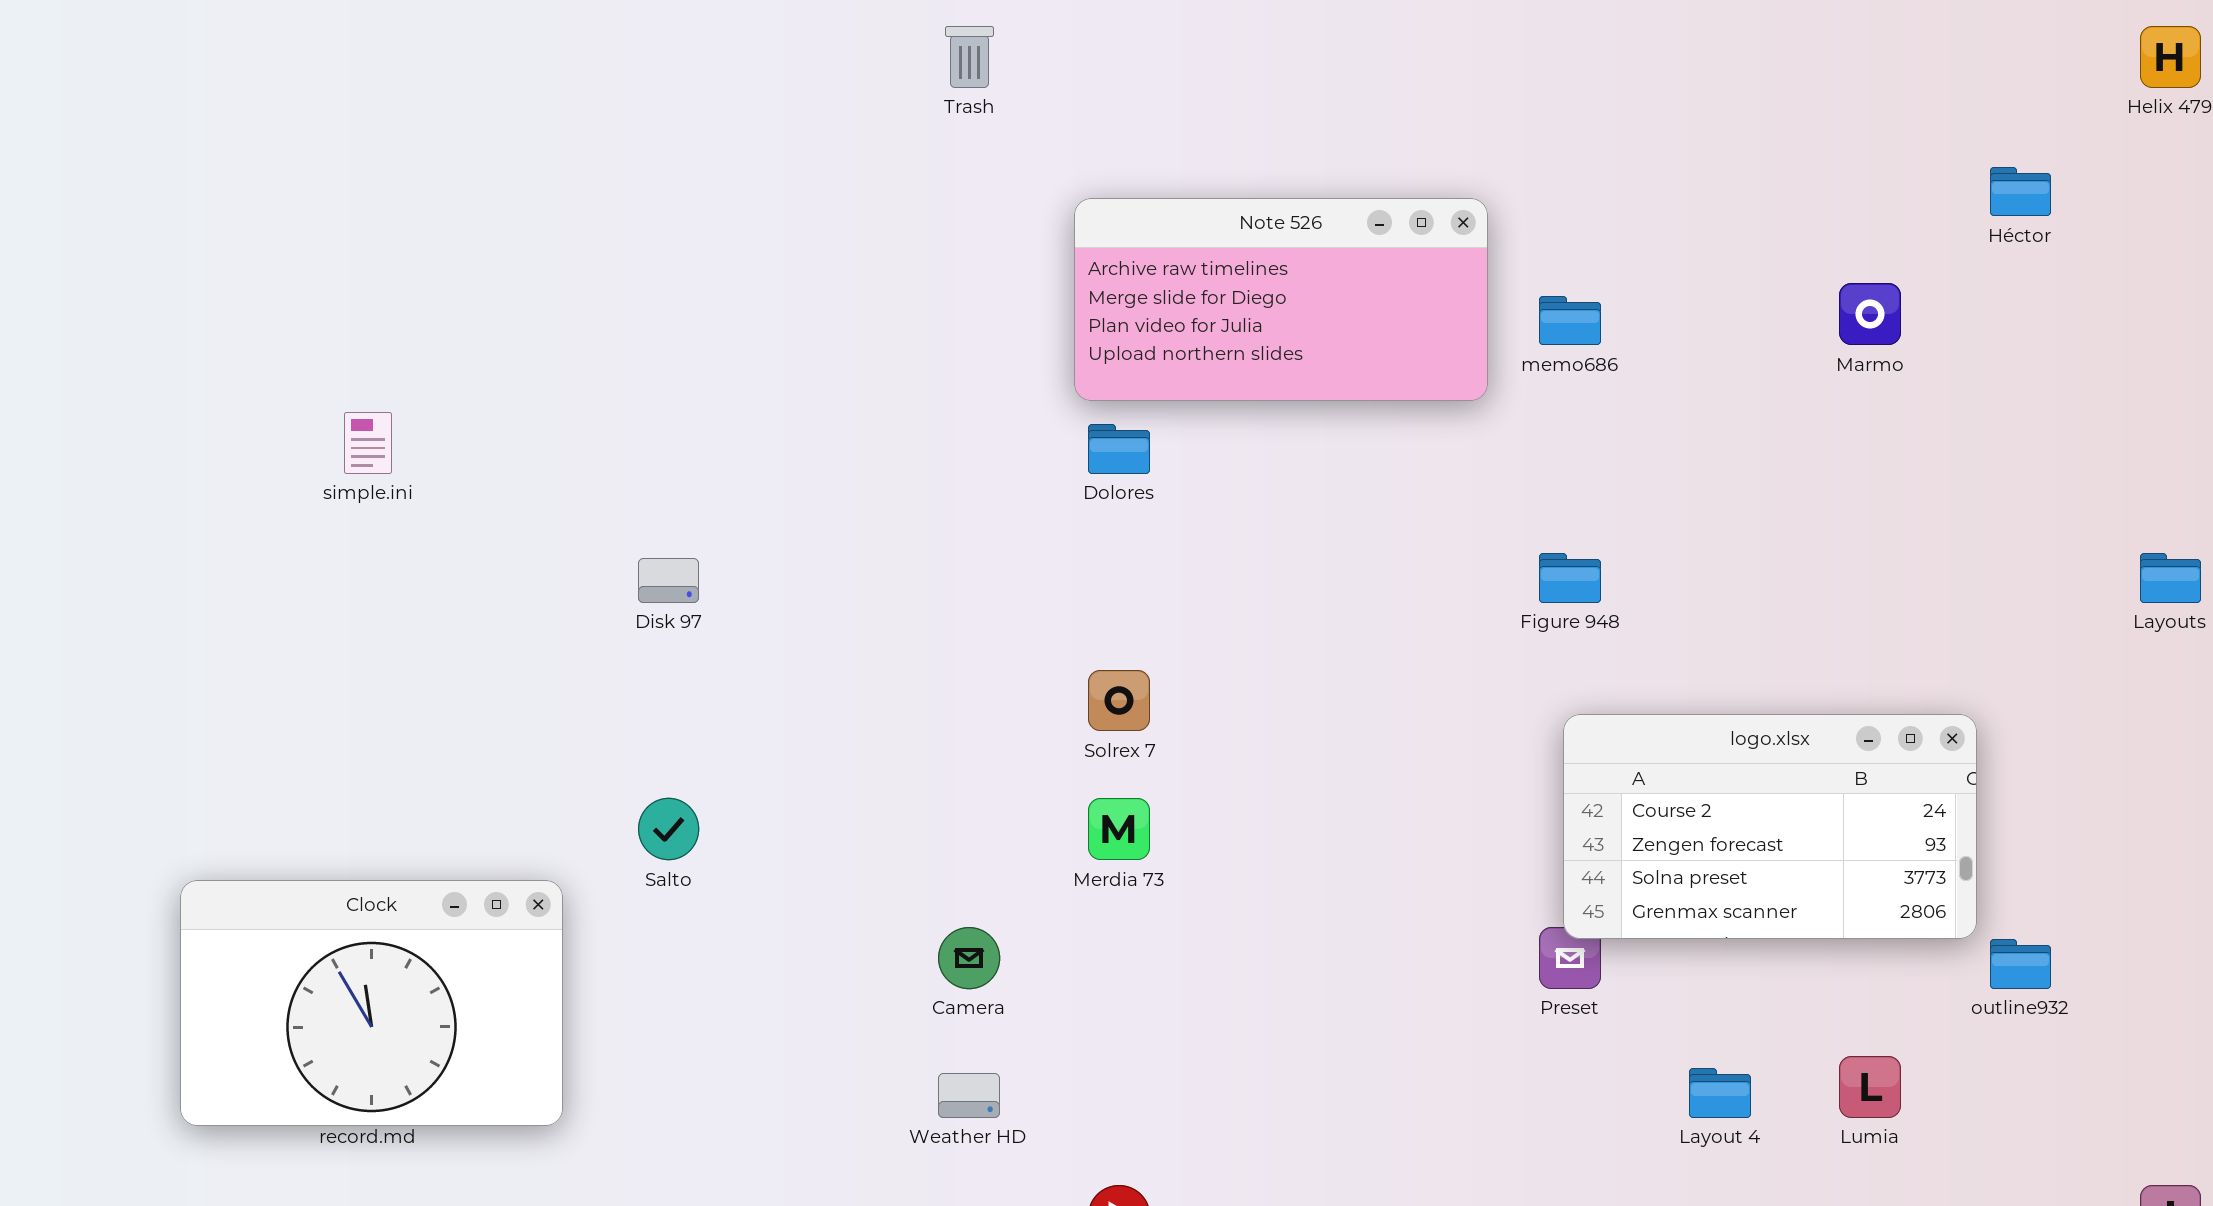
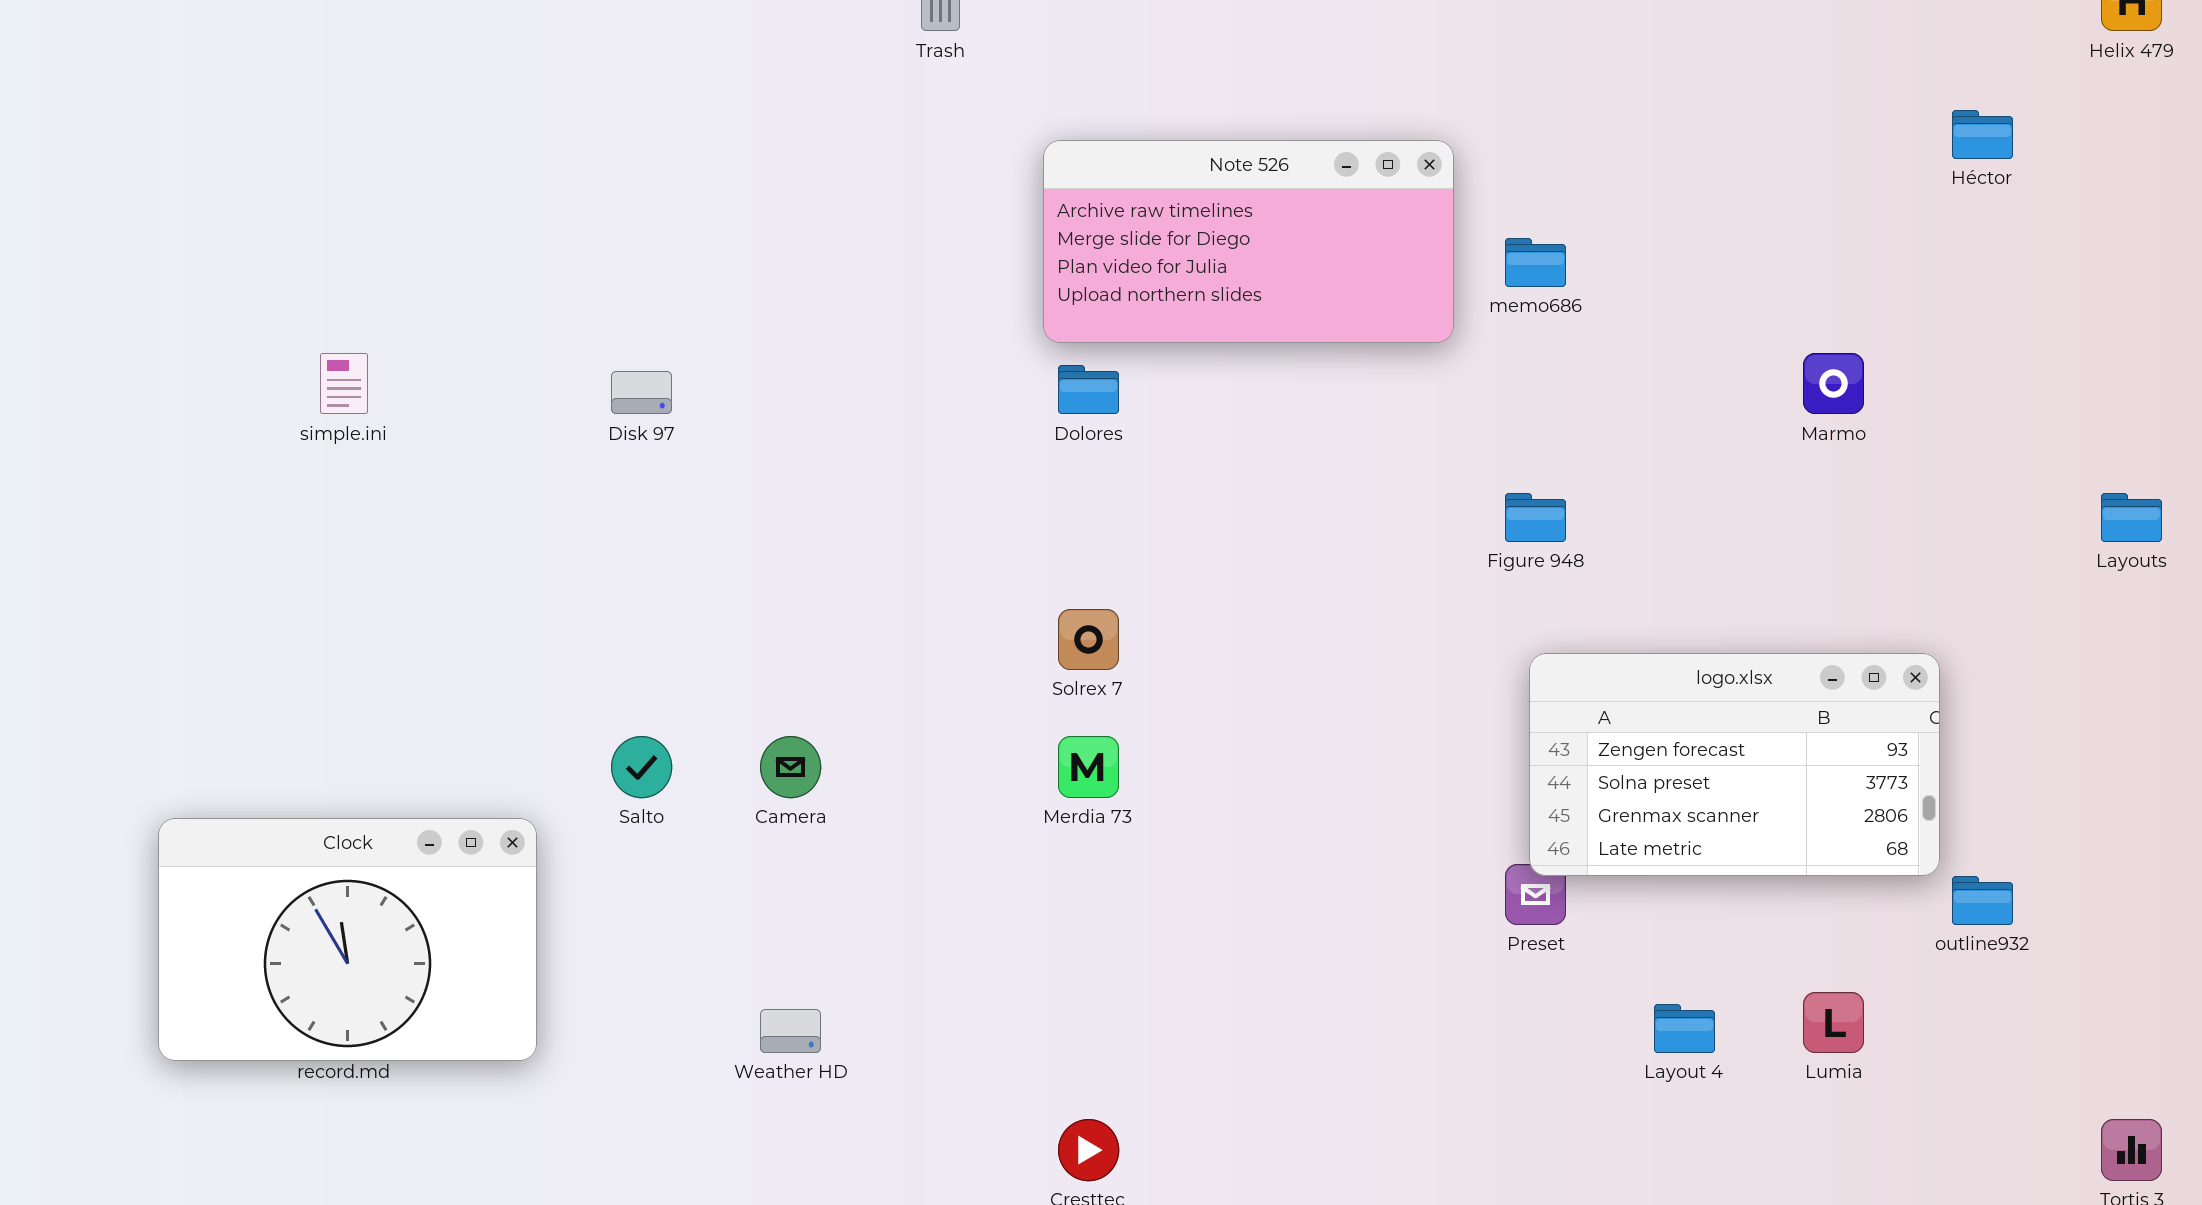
Marmo: [1839,283,1901,345] -> [1803,353,1864,414], moved
Disk 97: [638,558,699,603] -> [611,371,672,414], moved
logo.xlsx: [1563,714,1977,939] -> [1529,653,1940,876], scrolled down 1 row
Camera: [938,927,1000,989] -> [760,736,821,798], moved
Weather HD: [938,1073,1000,1118] -> [760,1009,821,1053], moved

